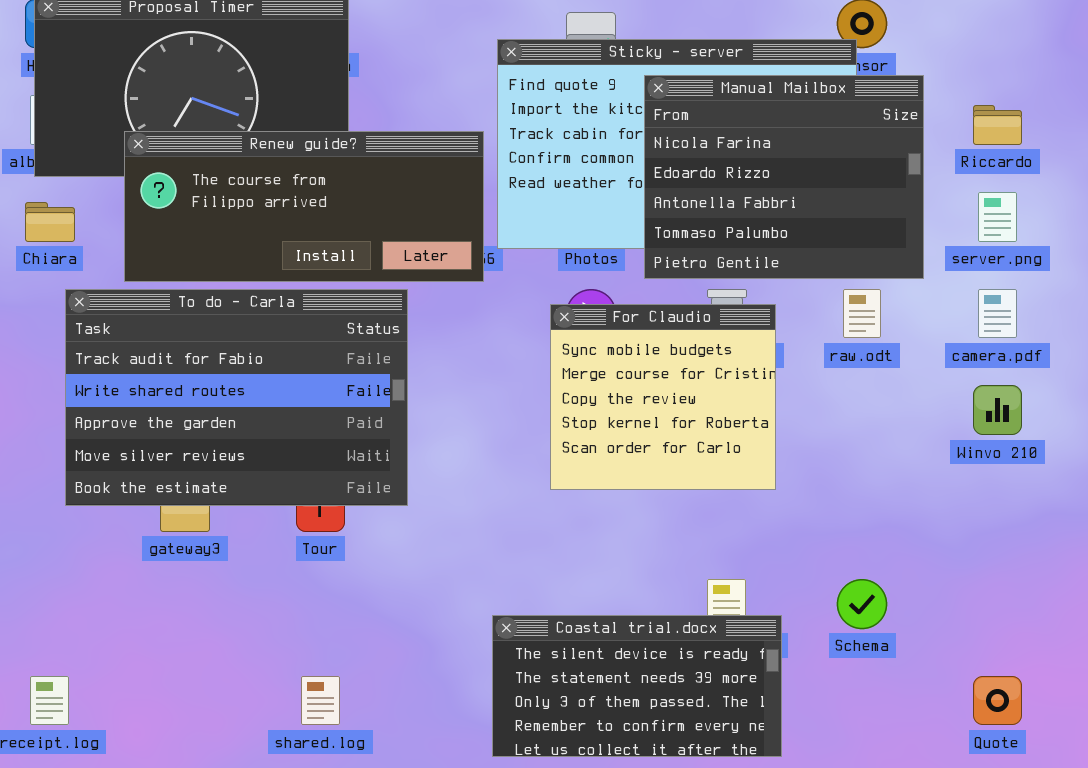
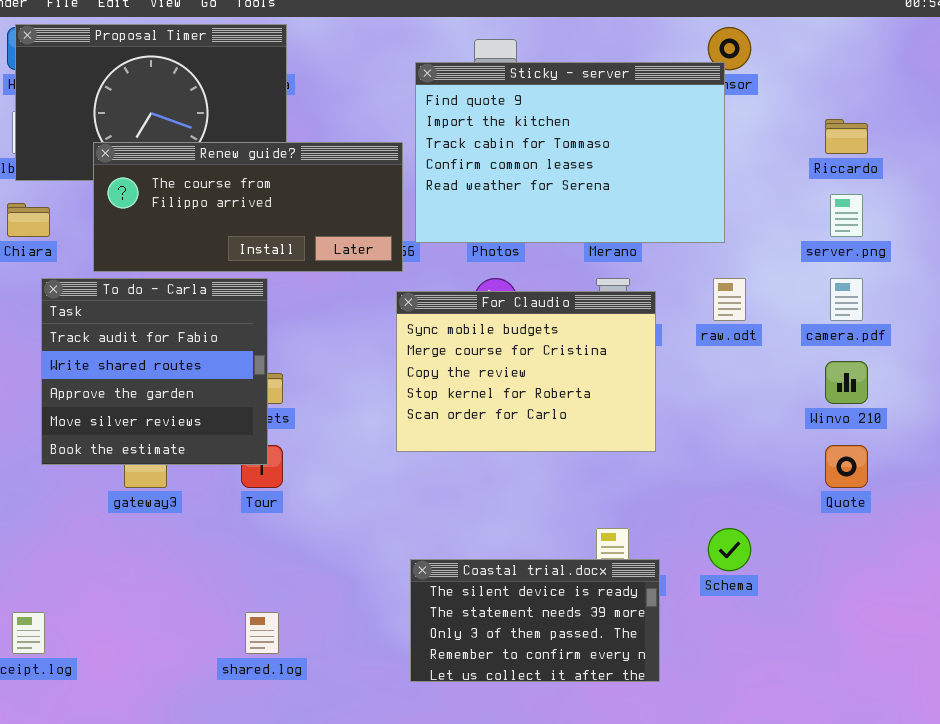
Manual Mailbox: [644,75,924,279] -> none, closed
To do - Carla: [65,289,408,506] -> [41,278,268,465], resized
For Claudio: [550,304,776,490] -> [396,291,656,452], resized
Quote: [973,676,1022,725] -> [825,445,868,488], moved

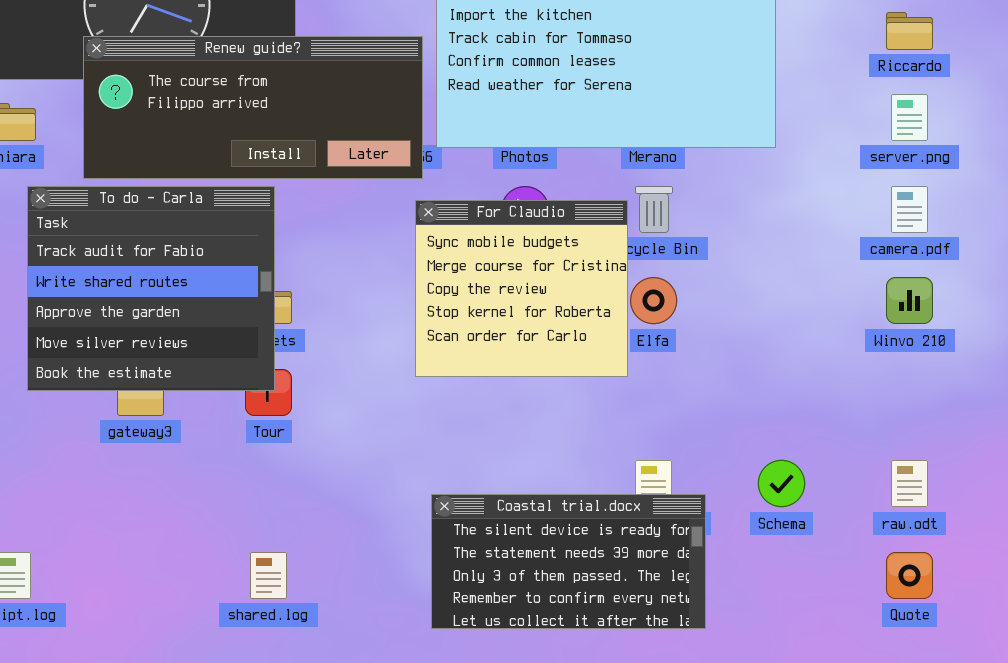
raw.odt: [713,278,746,321] -> [891,460,928,507], moved
For Claudio: [396,291,656,452] -> [415,200,628,377], resized
Quote: [825,445,868,488] -> [886,552,933,599], moved

